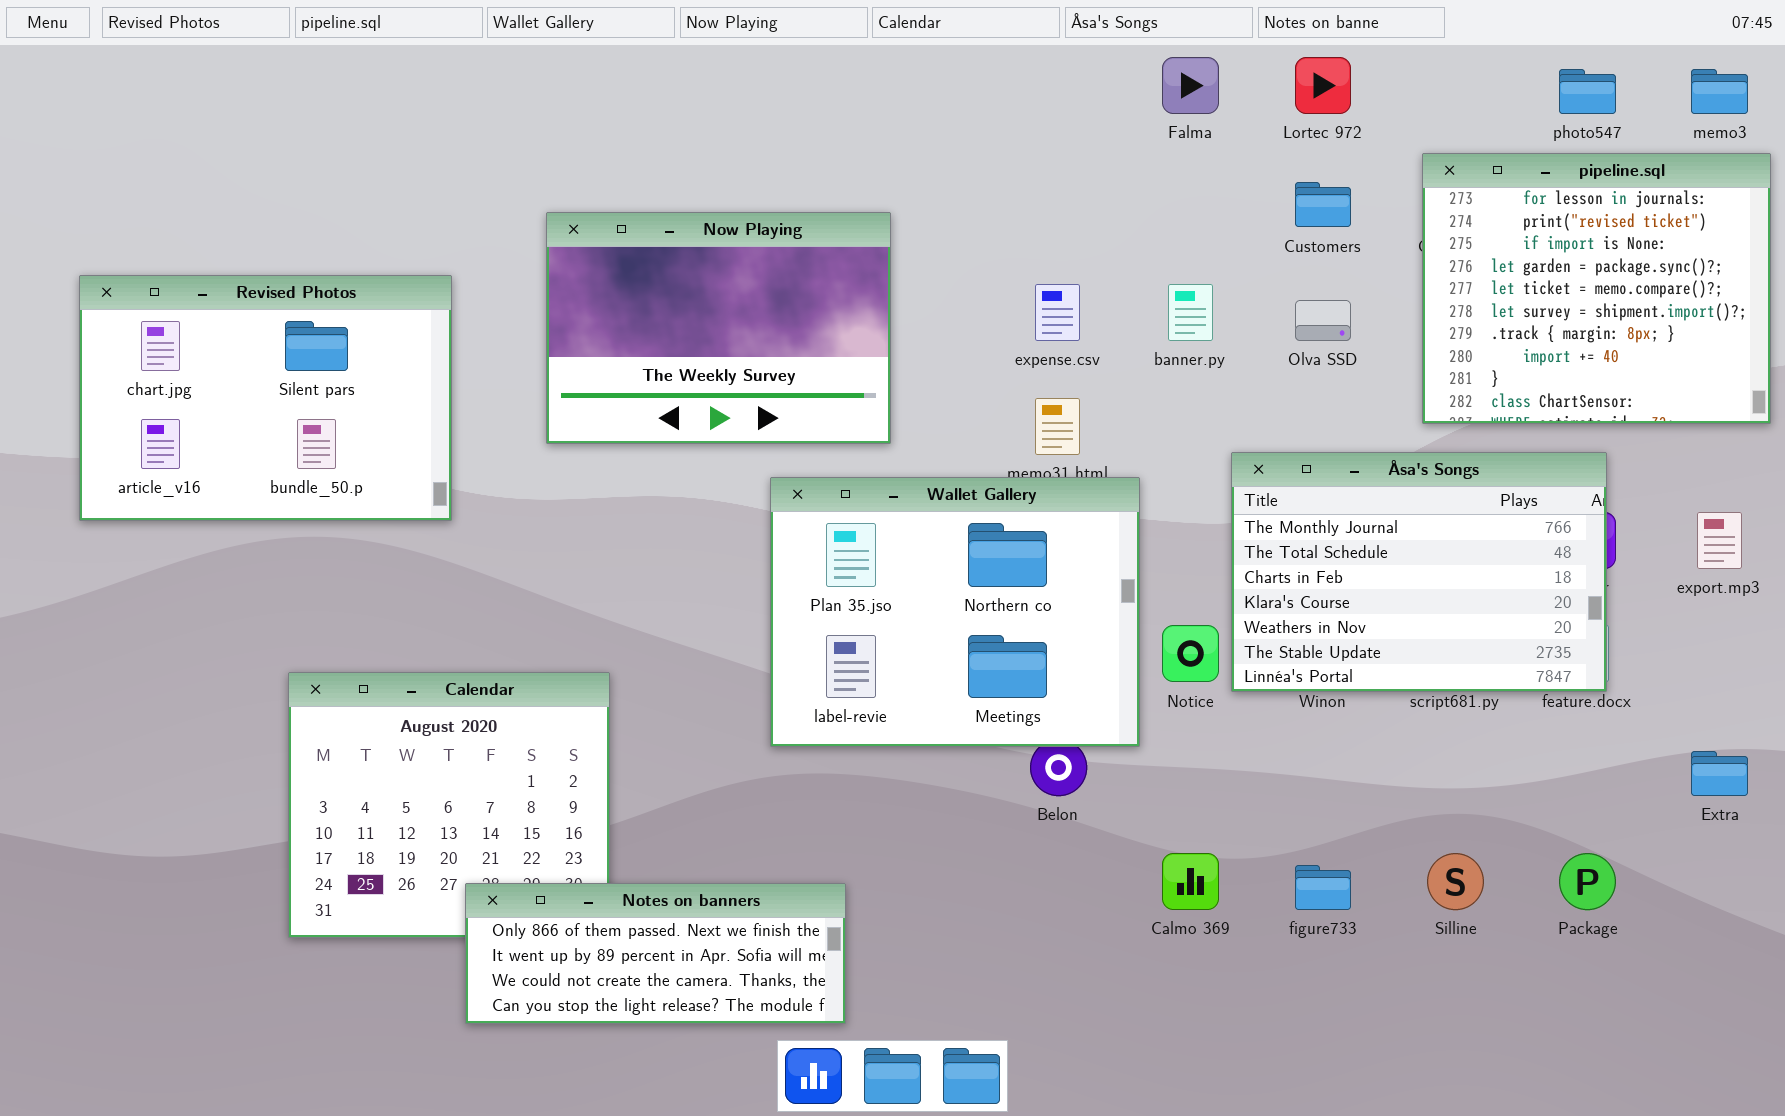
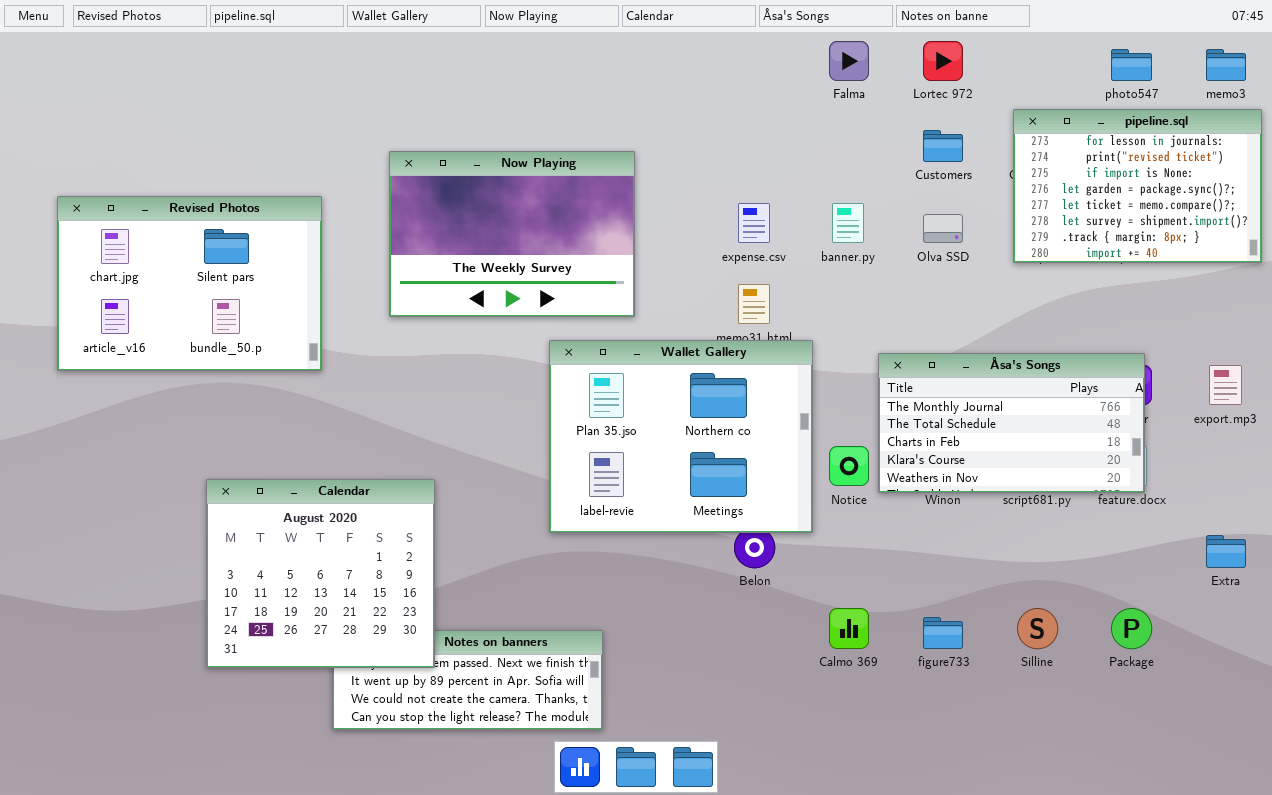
pipeline.sql: [1422,153,1771,424] -> [1013,109,1262,263], resized
Åsa's Songs: [1231,452,1607,692] -> [878,353,1145,493], resized
Calendar: [288,672,610,938] -> [206,479,435,668], raised

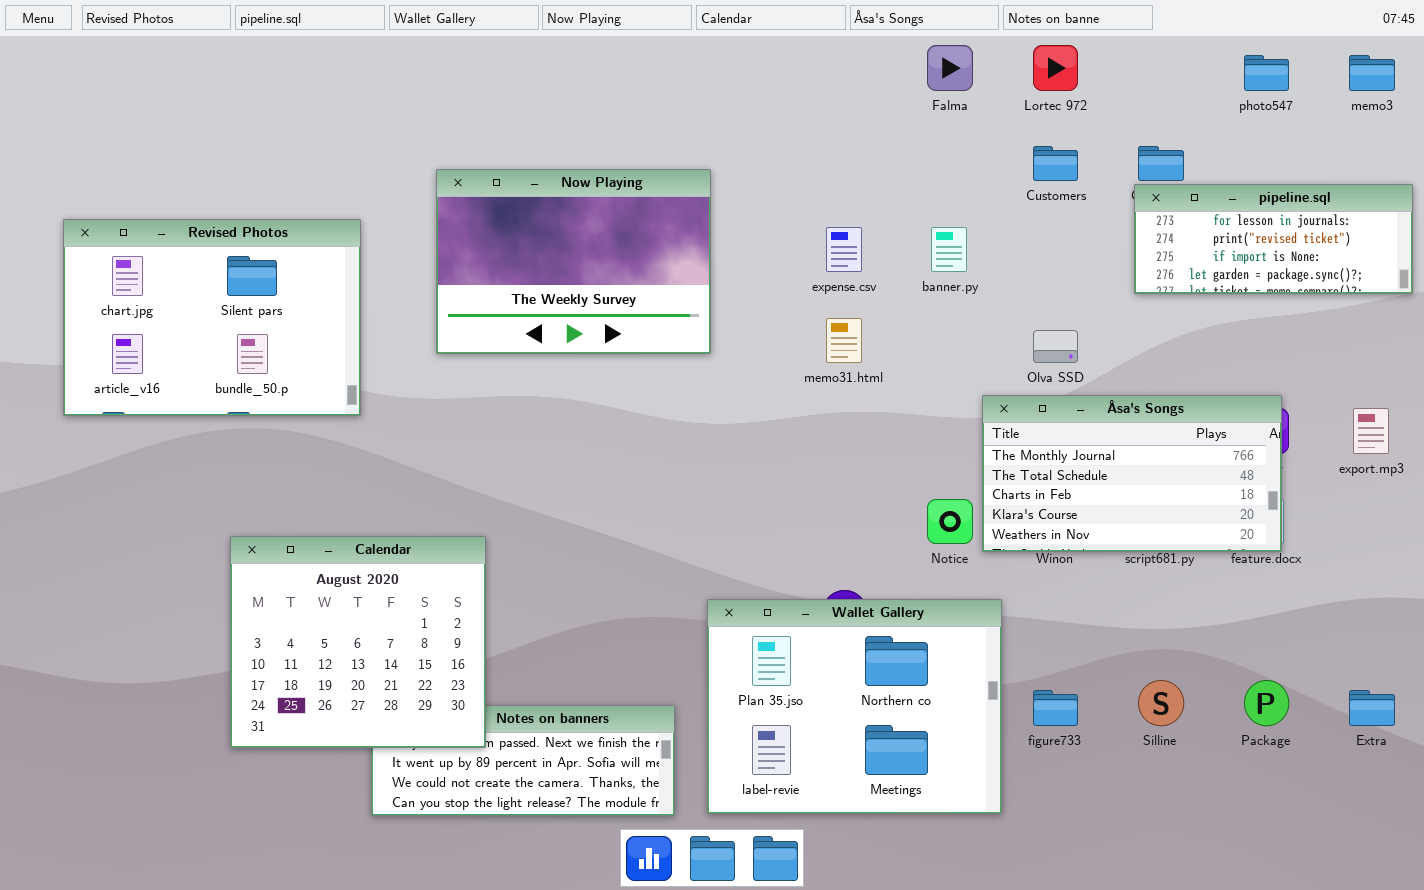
pipeline.sql: [1013,109,1262,263] -> [1134,184,1413,294], resized
Olva SSD: [923,214,963,243] -> [1033,330,1078,363], moved
Wallet Gallery: [549,340,813,533] -> [707,599,1002,814], moved
Extra: [1206,535,1246,568] -> [1349,690,1395,726], moved

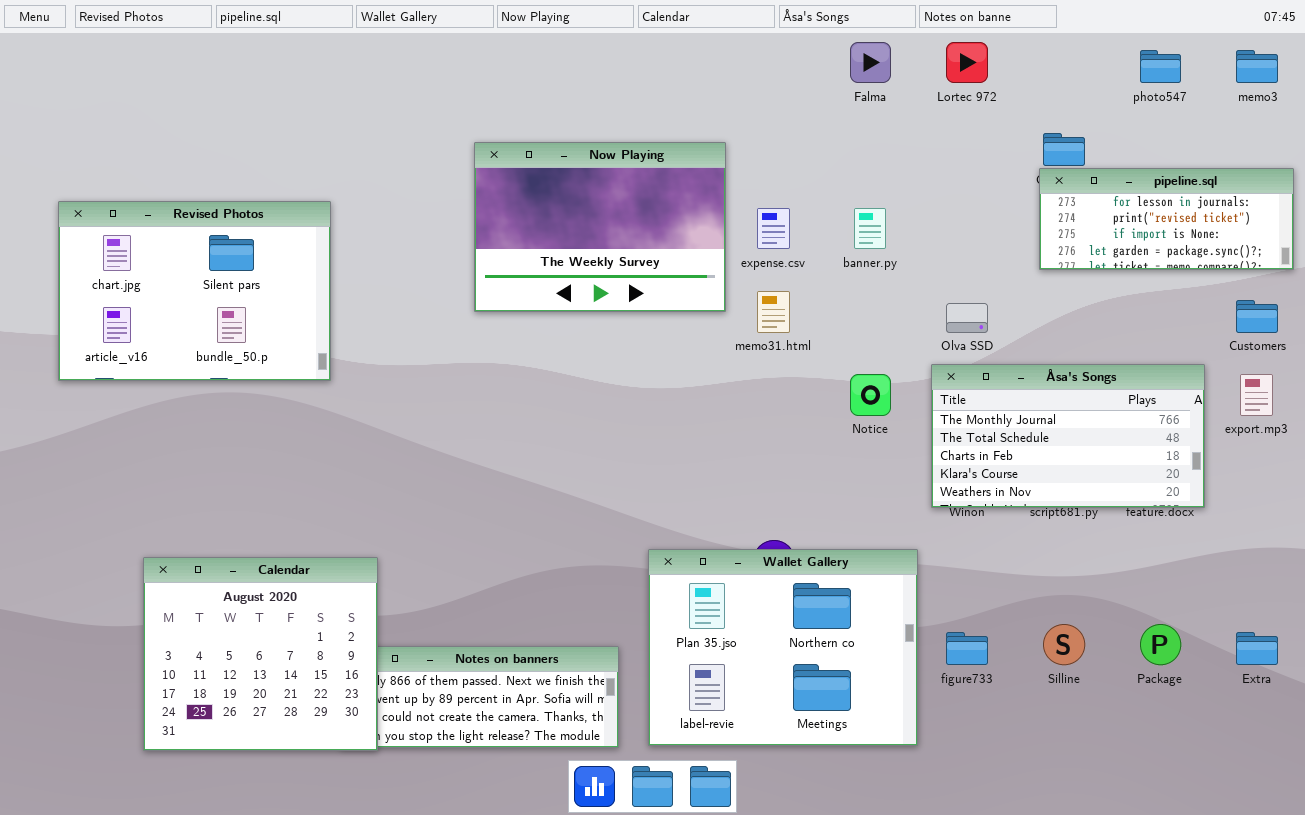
Customers: [1033,146,1078,181] -> [1236,300,1278,333], moved
Now Playing: [436,169,711,354] -> [474,142,726,312], moved
Åsa's Songs: [982,395,1282,552] -> [931,364,1205,508], moved
Notice: [927,499,973,544] -> [850,374,891,416], moved
Calendar: [230,536,486,748] -> [143,557,378,751], moved

